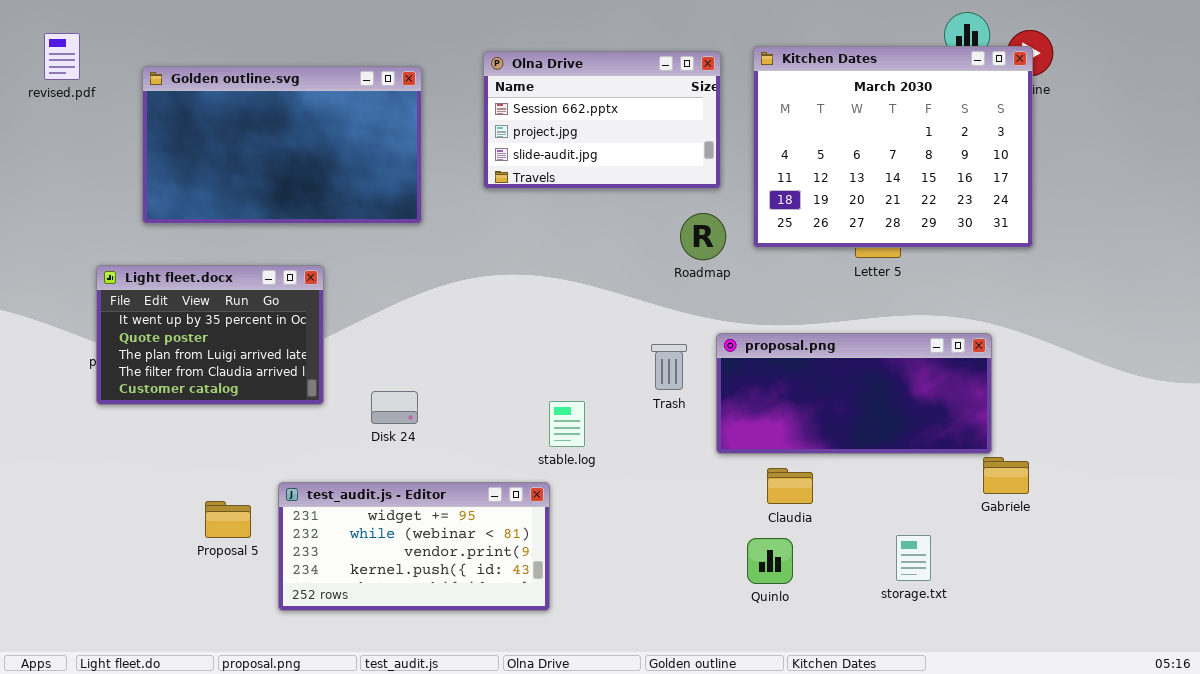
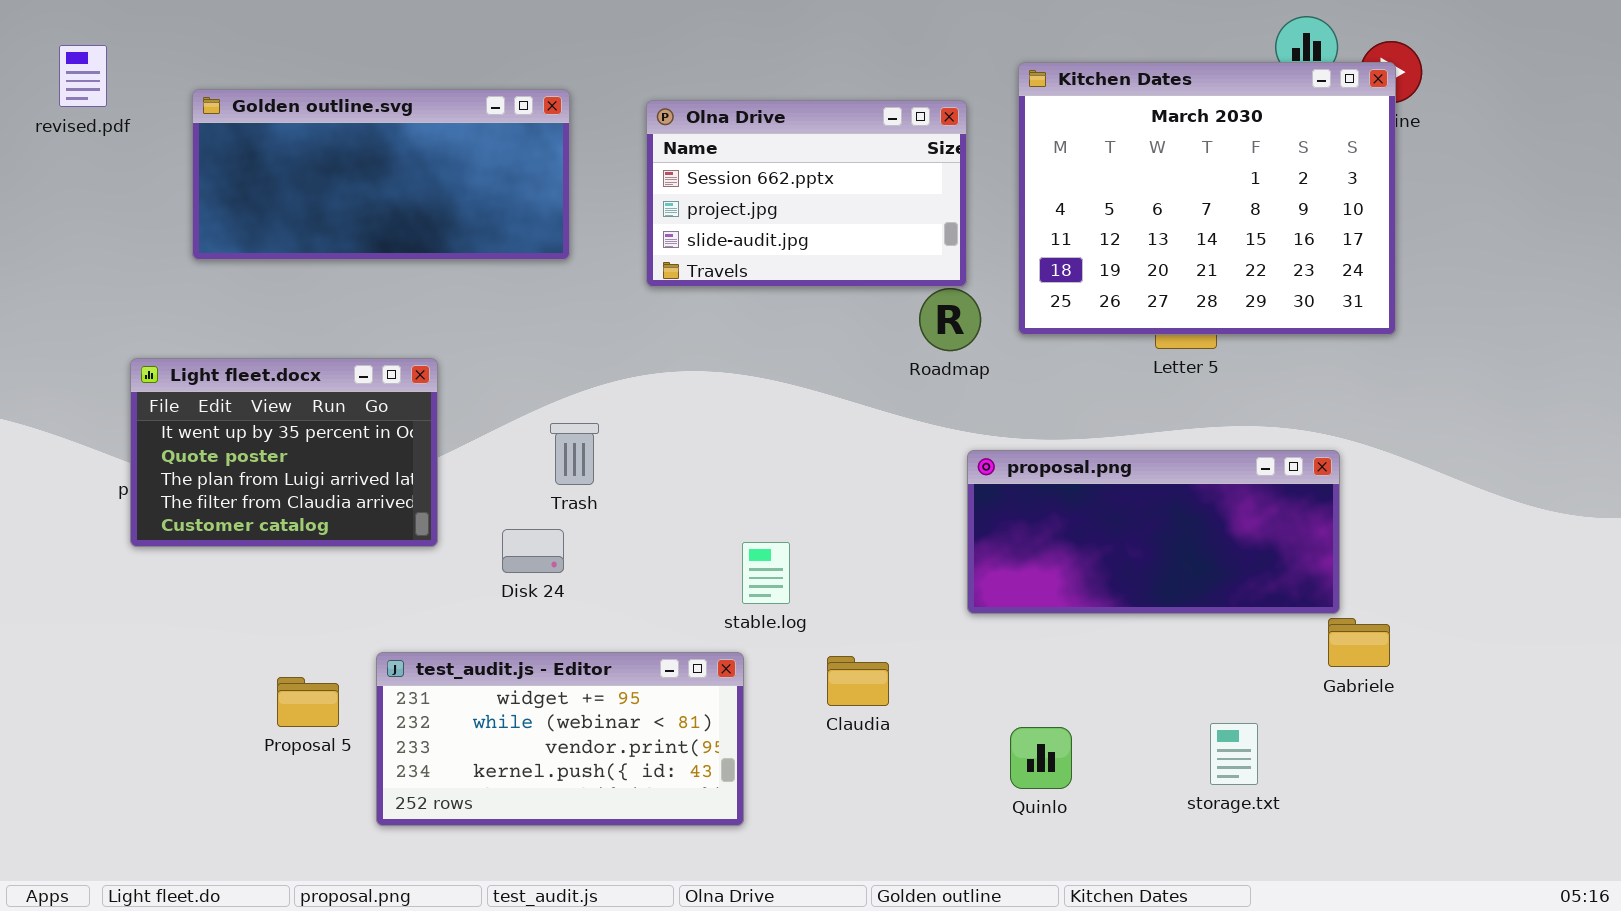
Olna Drive: [483,51,721,189] -> [646,100,967,287], moved
Golden outline.svg: [142,66,422,224] -> [192,89,570,260], resized
Trash: [651,344,687,390] -> [550,423,599,485], moved
Claudia: [767,468,813,504] -> [827,656,889,706], moved

